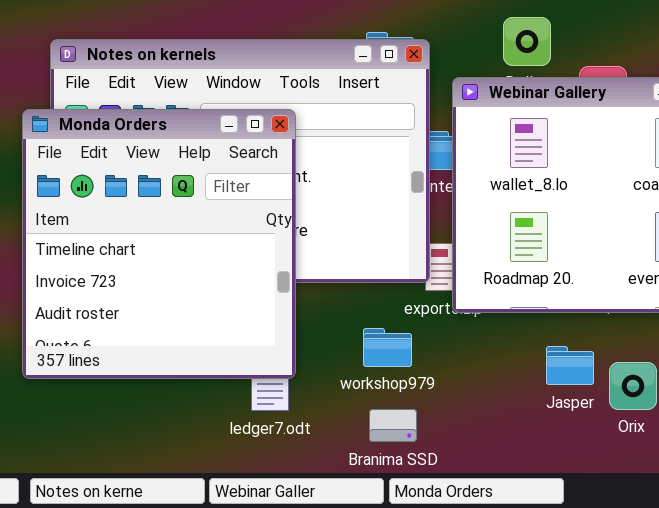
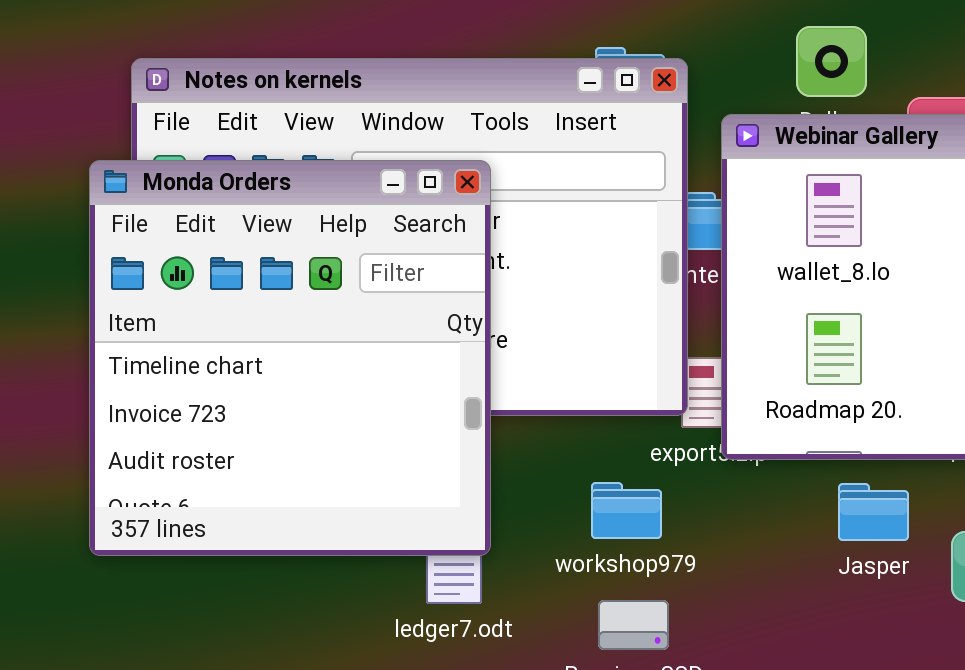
Jasper: [546,346,594,385] -> [838,483,909,541], moved

